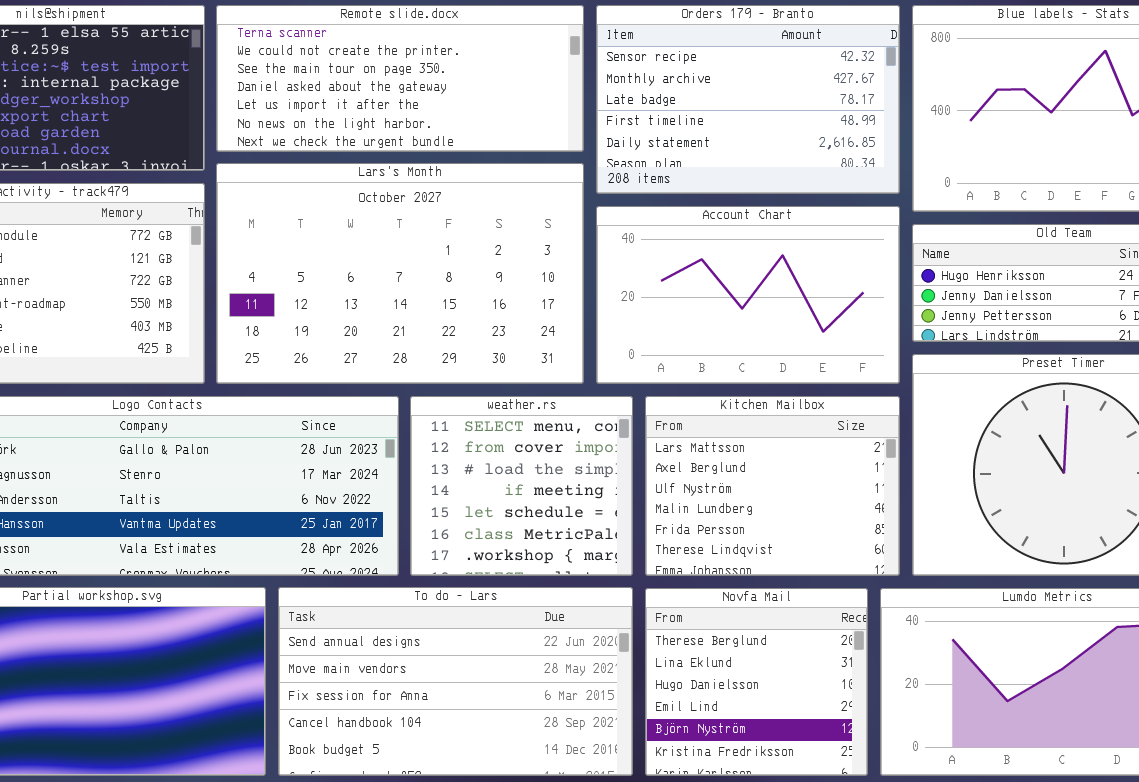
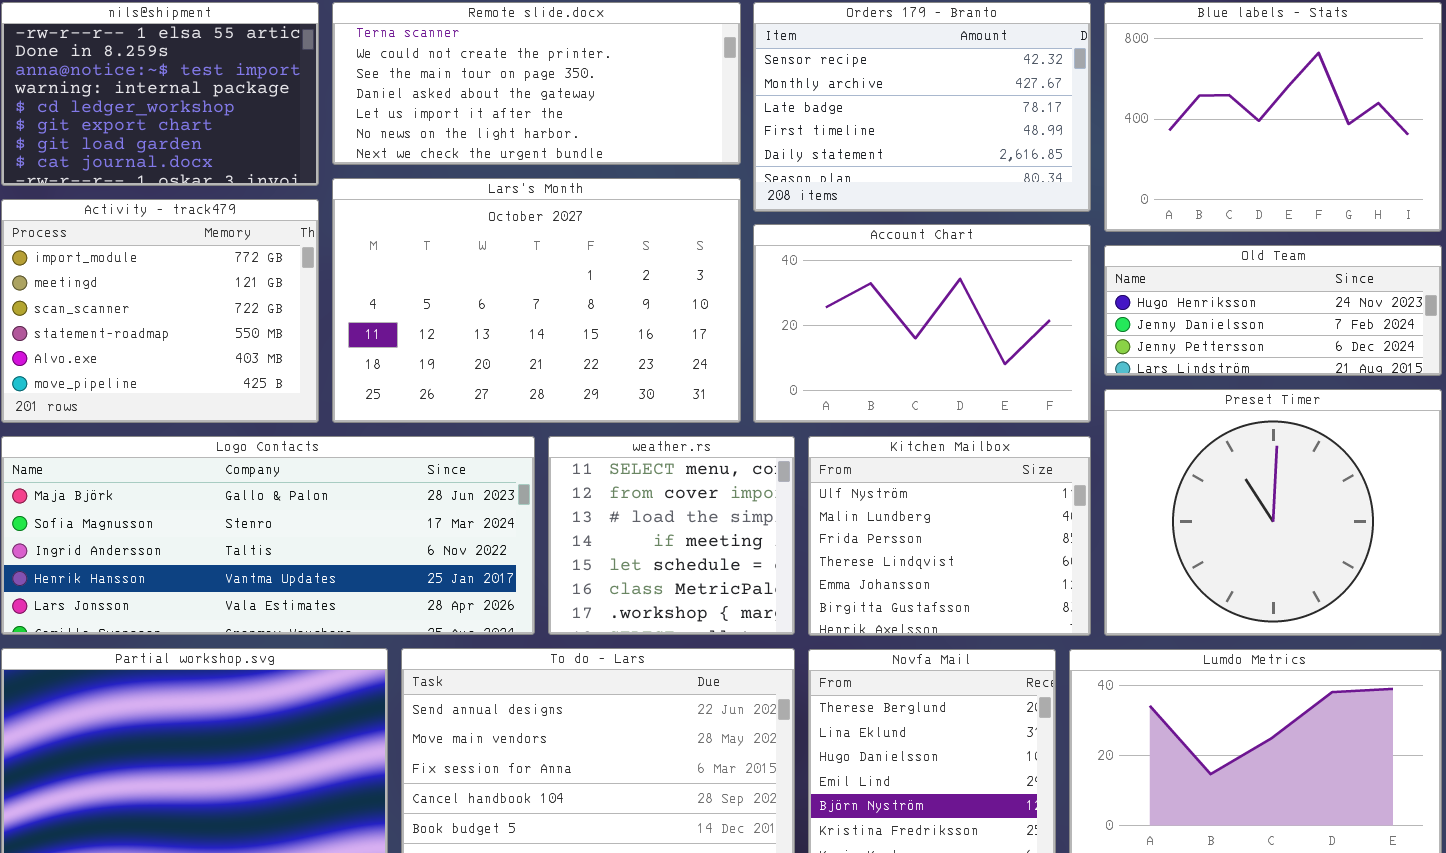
Kitchen Mailbox: [645,396,900,576] -> [808,436,1091,636], scrolled down 2 rows

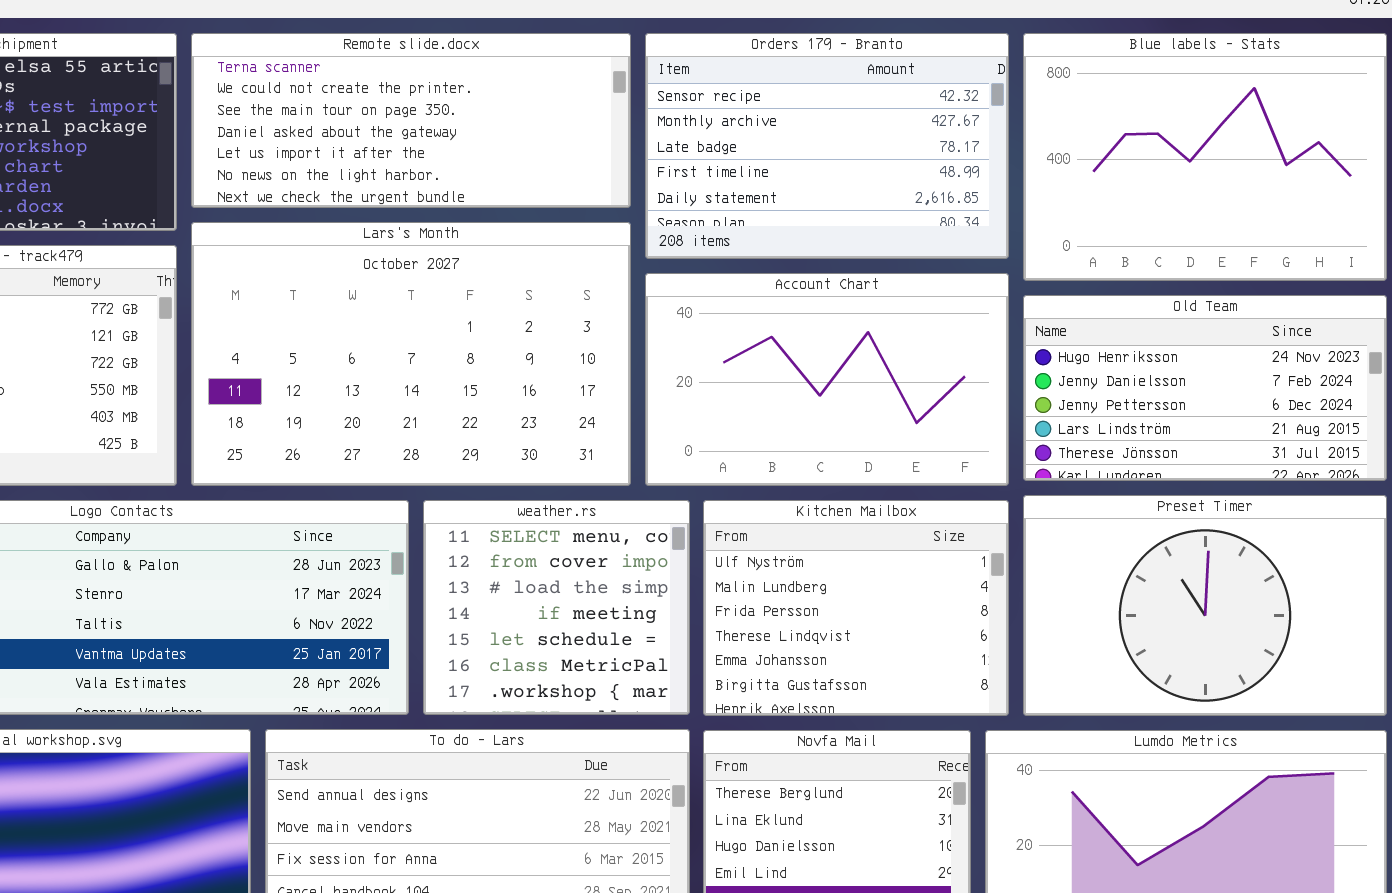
Old Team: [1104,245,1442,376] -> [1023,295,1387,481], resized
Preset Timer: [1104,389,1442,636] -> [1023,495,1387,716], resized

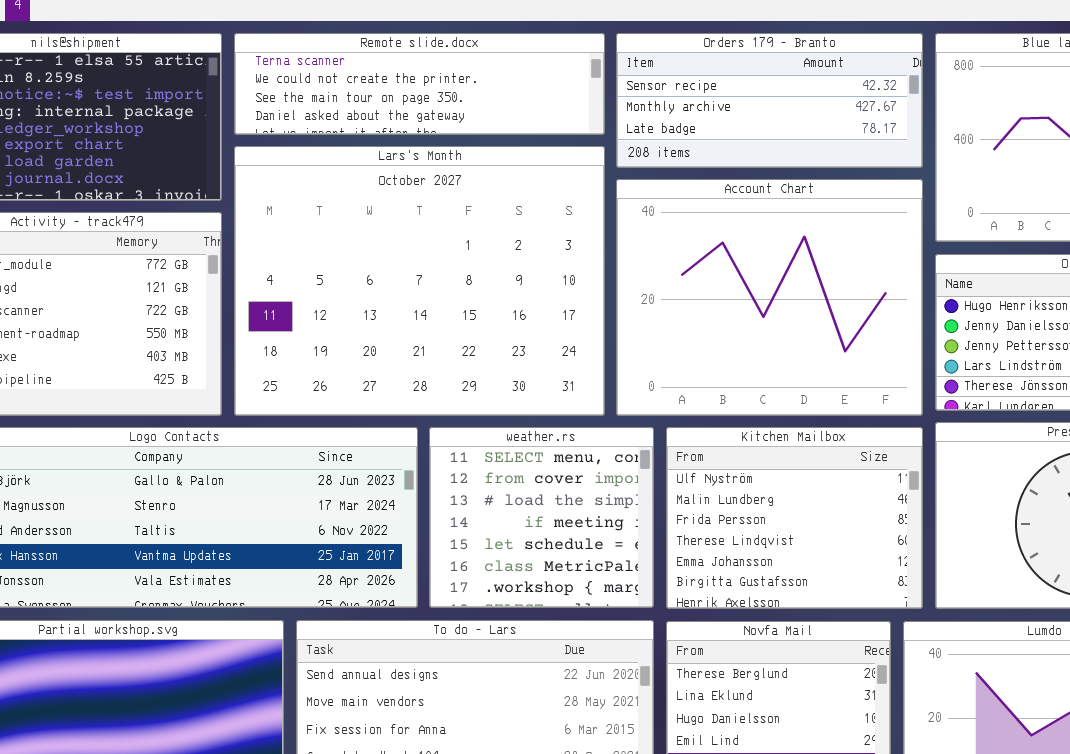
Remote slide.docx: [191,33,631,208] -> [234,33,605,135], resized
Orders 179 - Branto: [645,33,1009,259] -> [616,33,923,168], resized
Lars's Month: [191,222,631,486] -> [234,146,605,416], resized
Account Chart: [645,273,1009,486] -> [616,179,923,416], resized

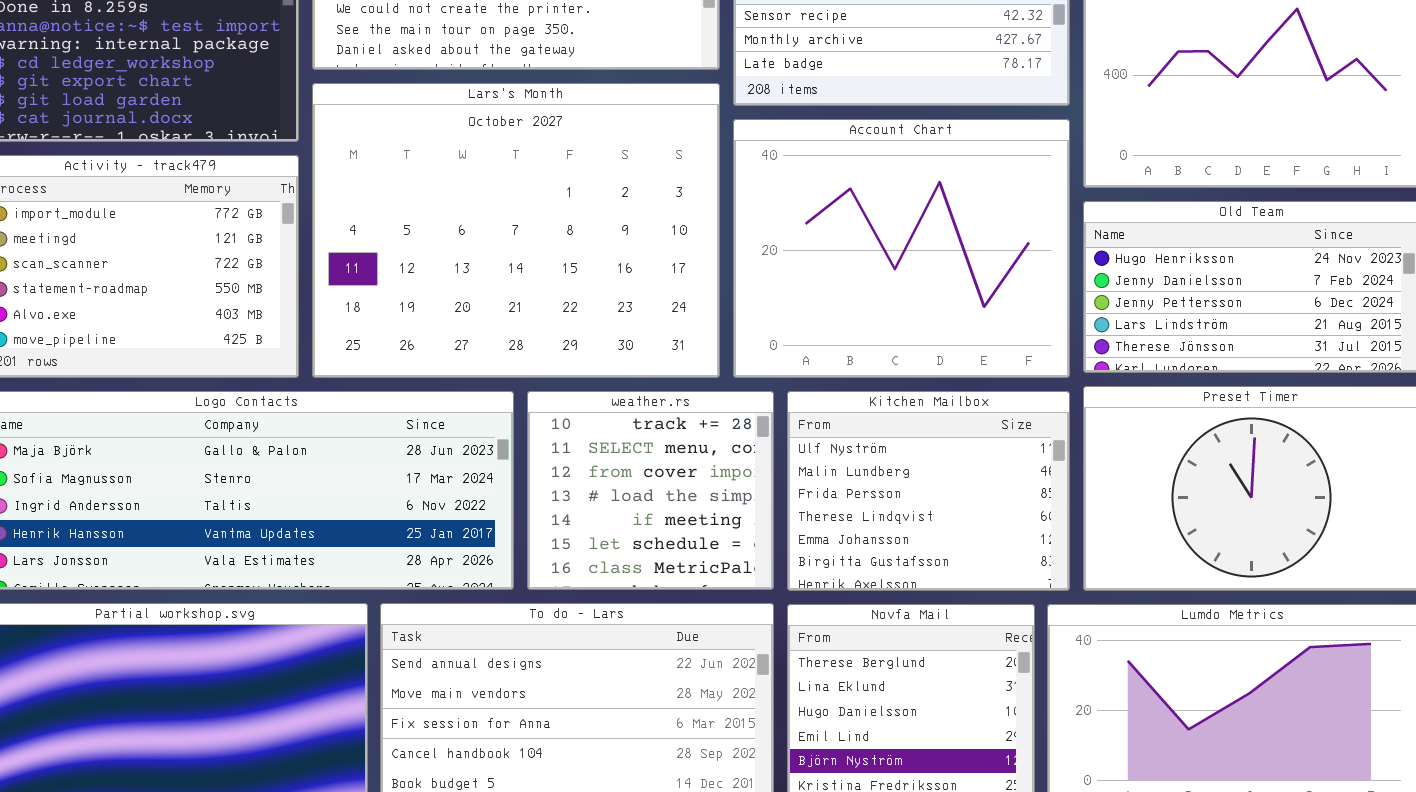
weather.rs: [429,427,654,608] -> [527,391,774,590], scrolled up 1 row

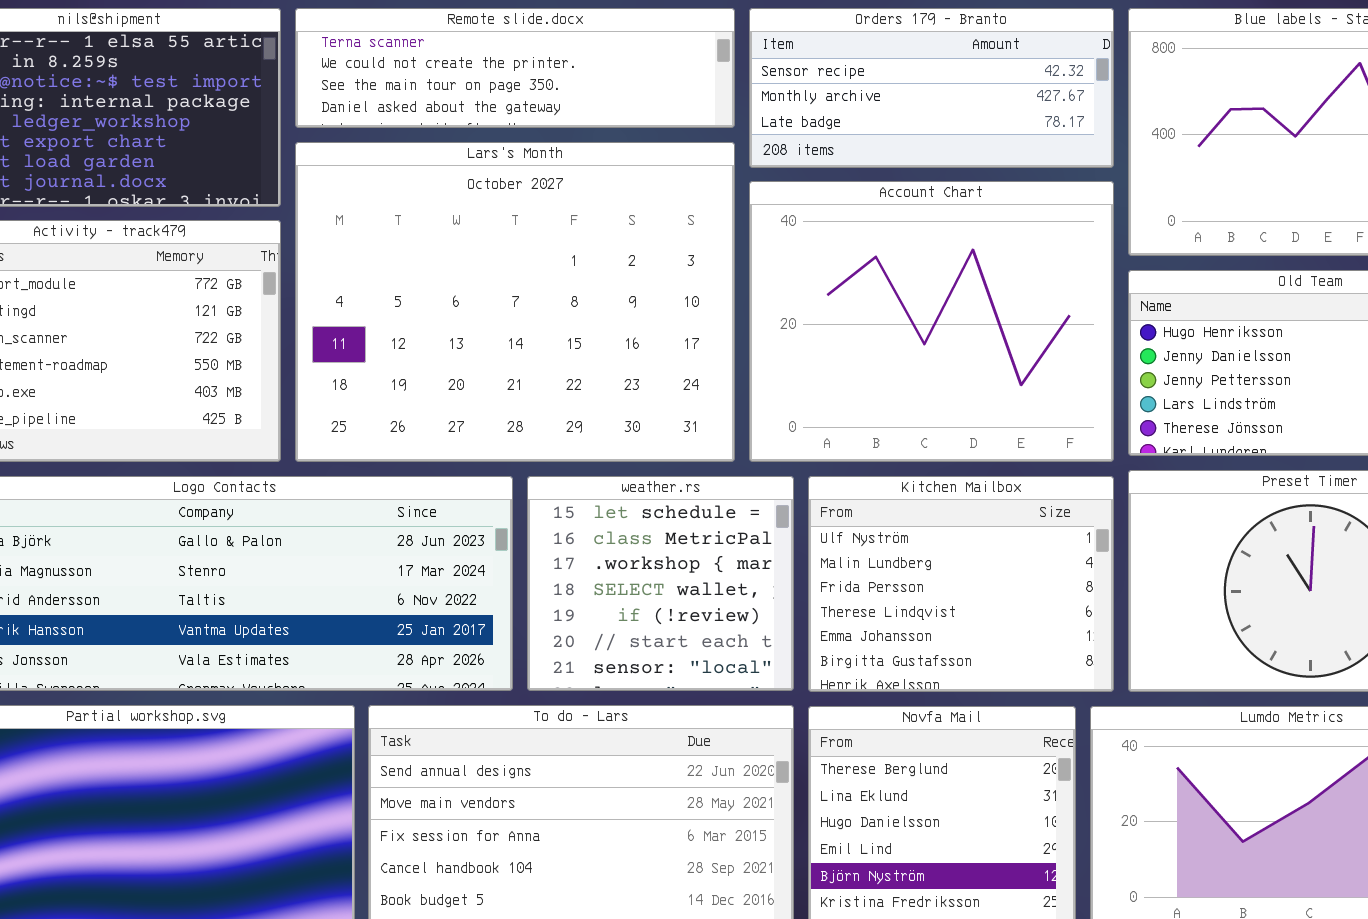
weather.rs: [527,391,774,590] -> [527,476,794,691], scrolled down 5 rows

